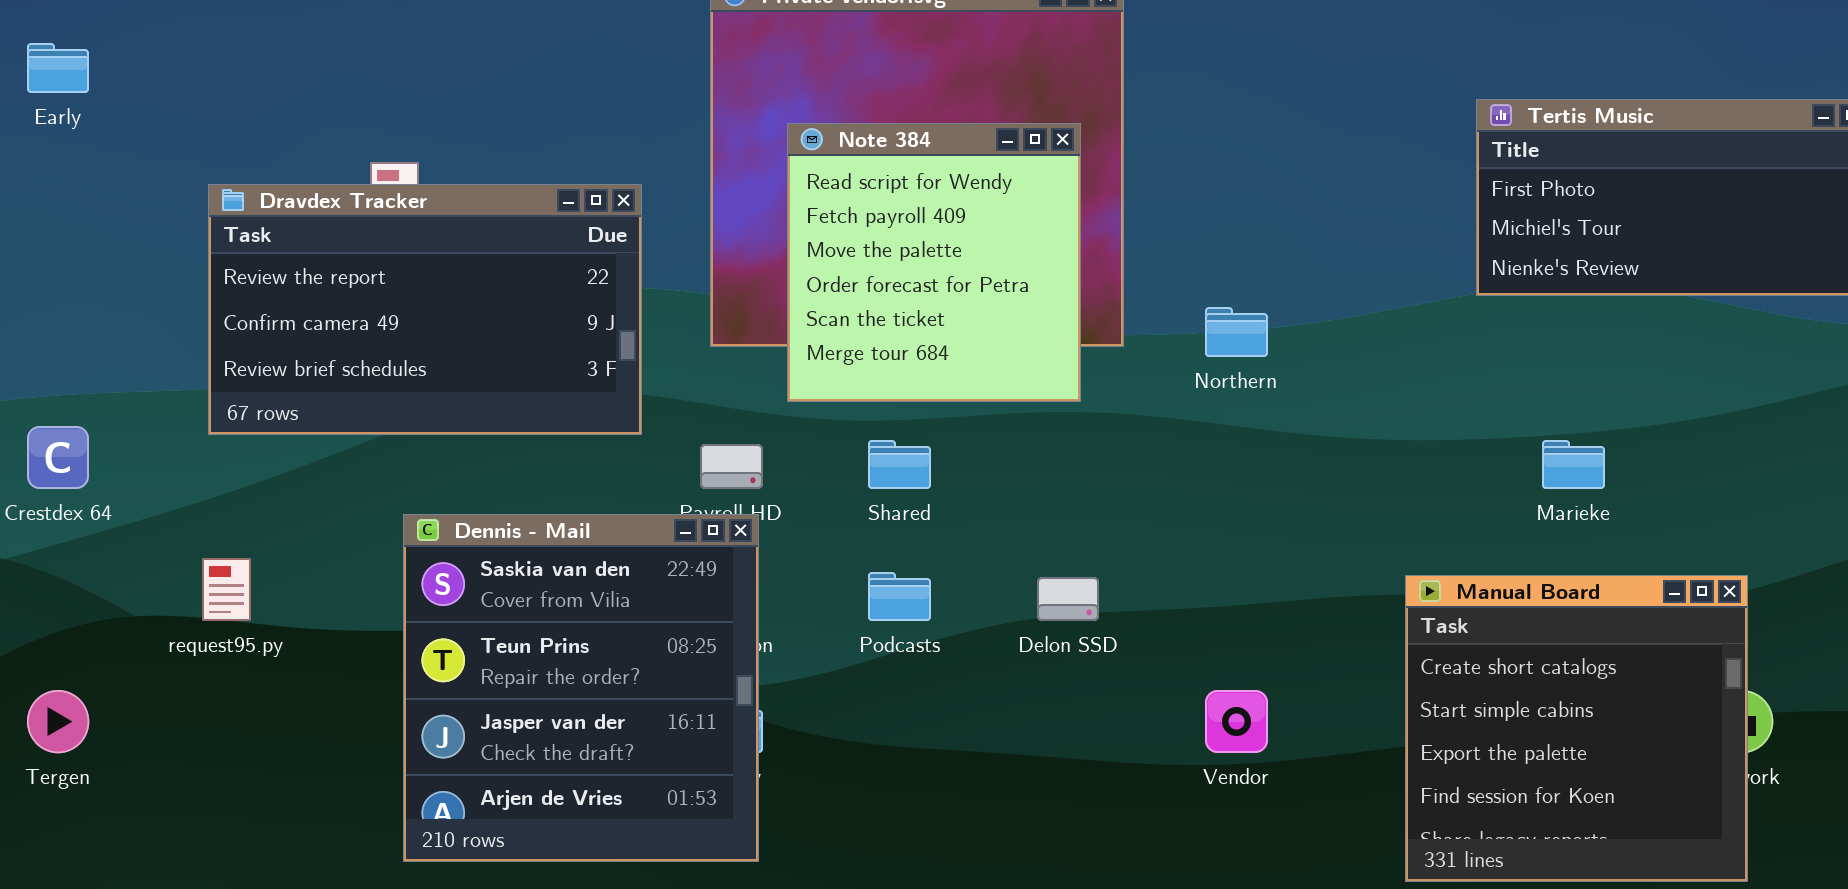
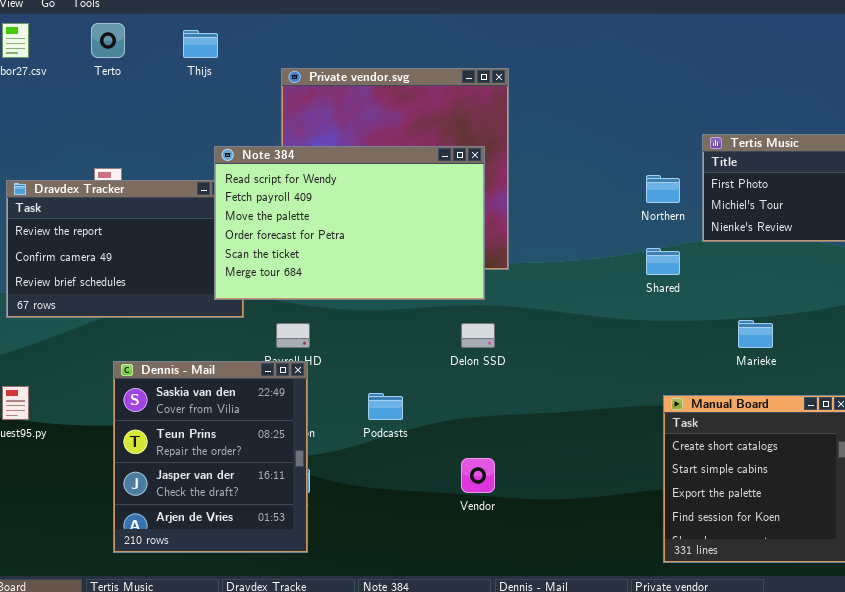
Note 384: [787,123,1081,402] -> [214,146,485,300], resized
Northern: [1205,307,1268,357] -> [646,175,680,203], moved
Shared: [868,440,931,489] -> [646,248,680,275], moved
Delon SSD: [1037,577,1099,621] -> [461,323,495,348], moved
Vendor: [1205,690,1268,753] -> [461,458,495,493], moved

